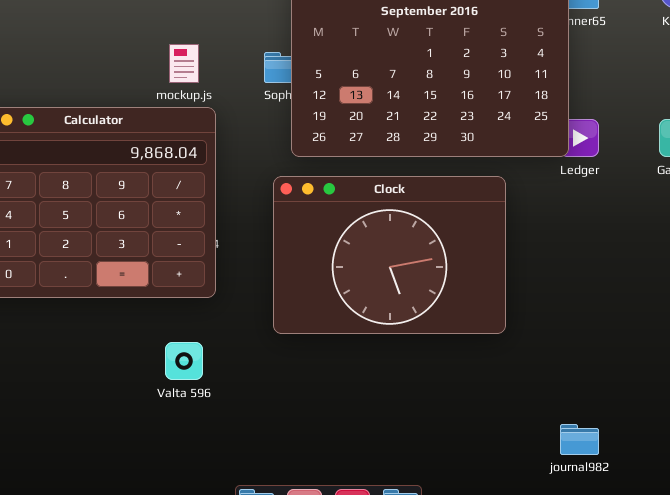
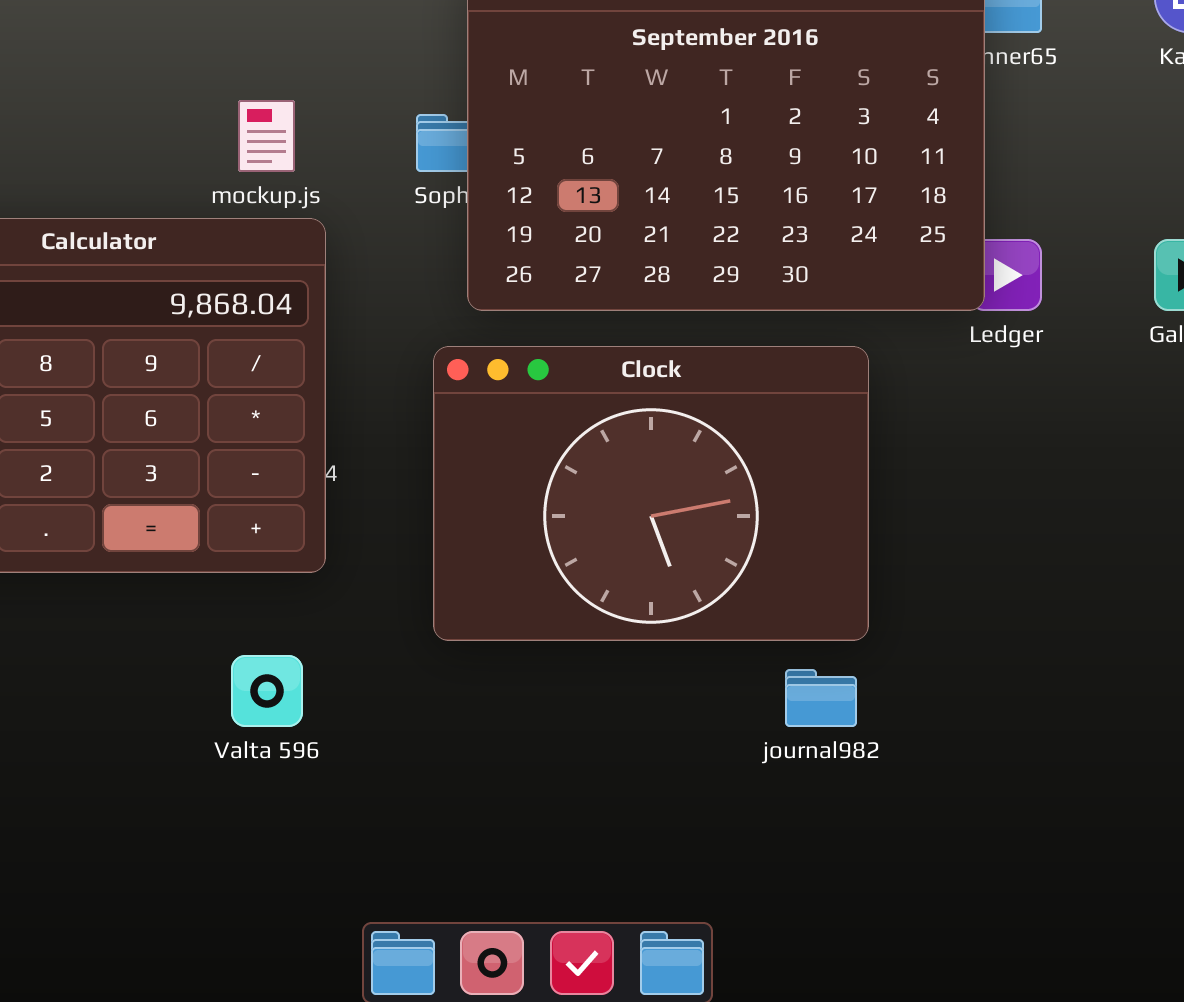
journal982: [560,424,599,455] -> [785,669,857,727], moved

